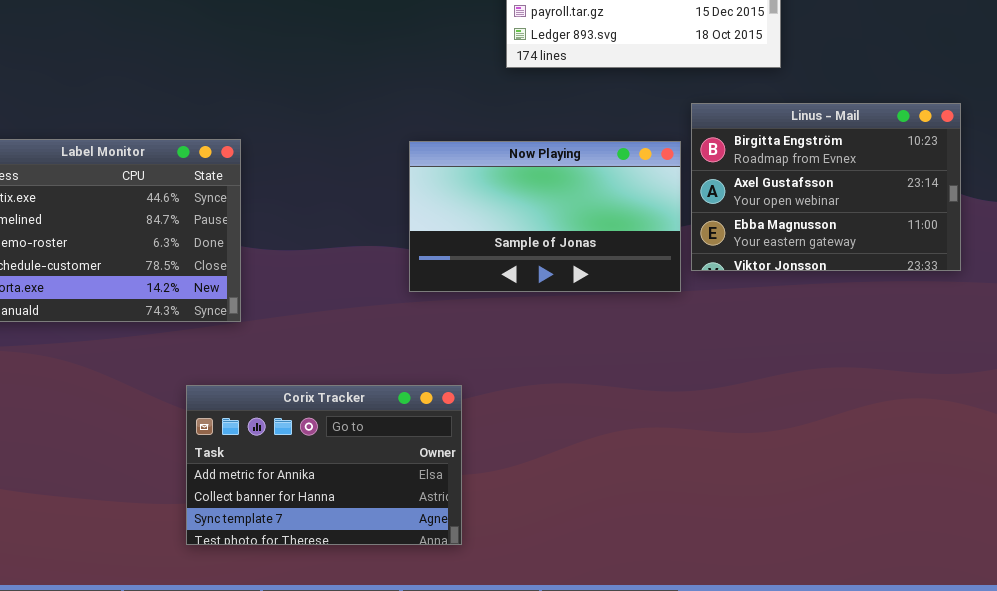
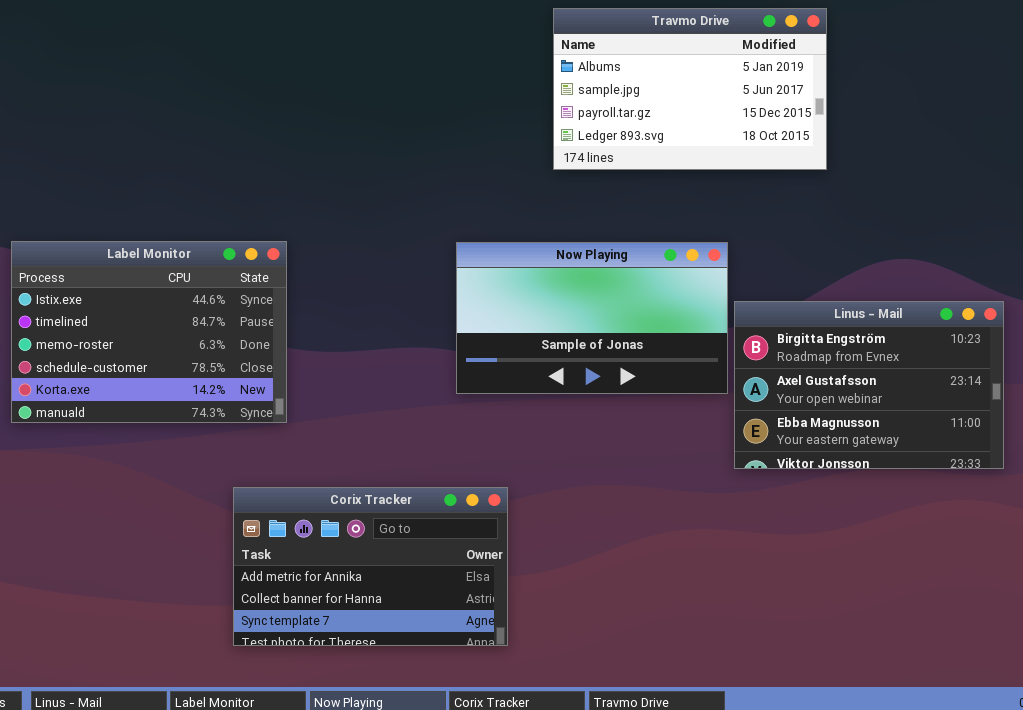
Linus - Mail: [691,103,961,271] -> [734,301,1004,469], moved

